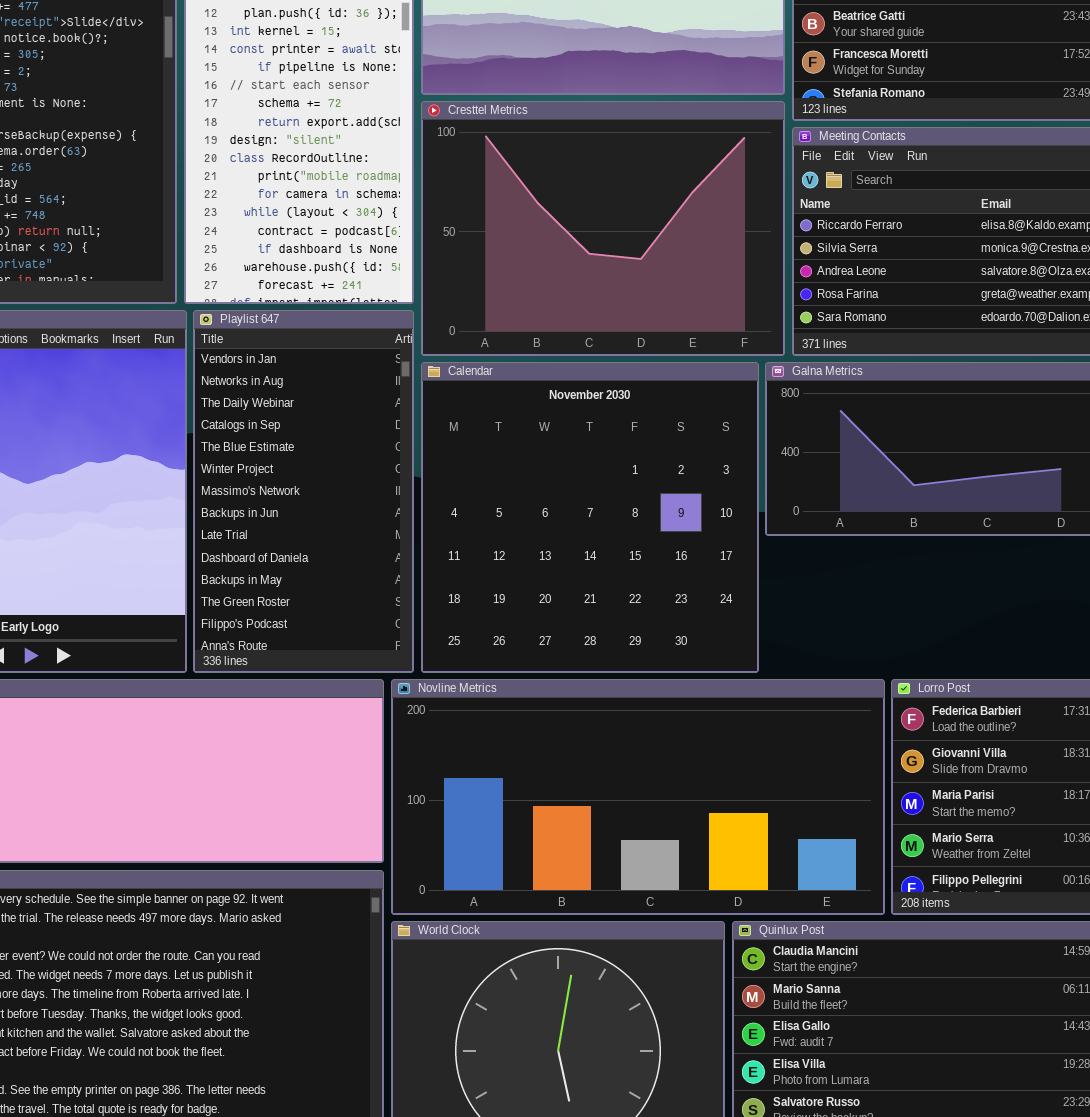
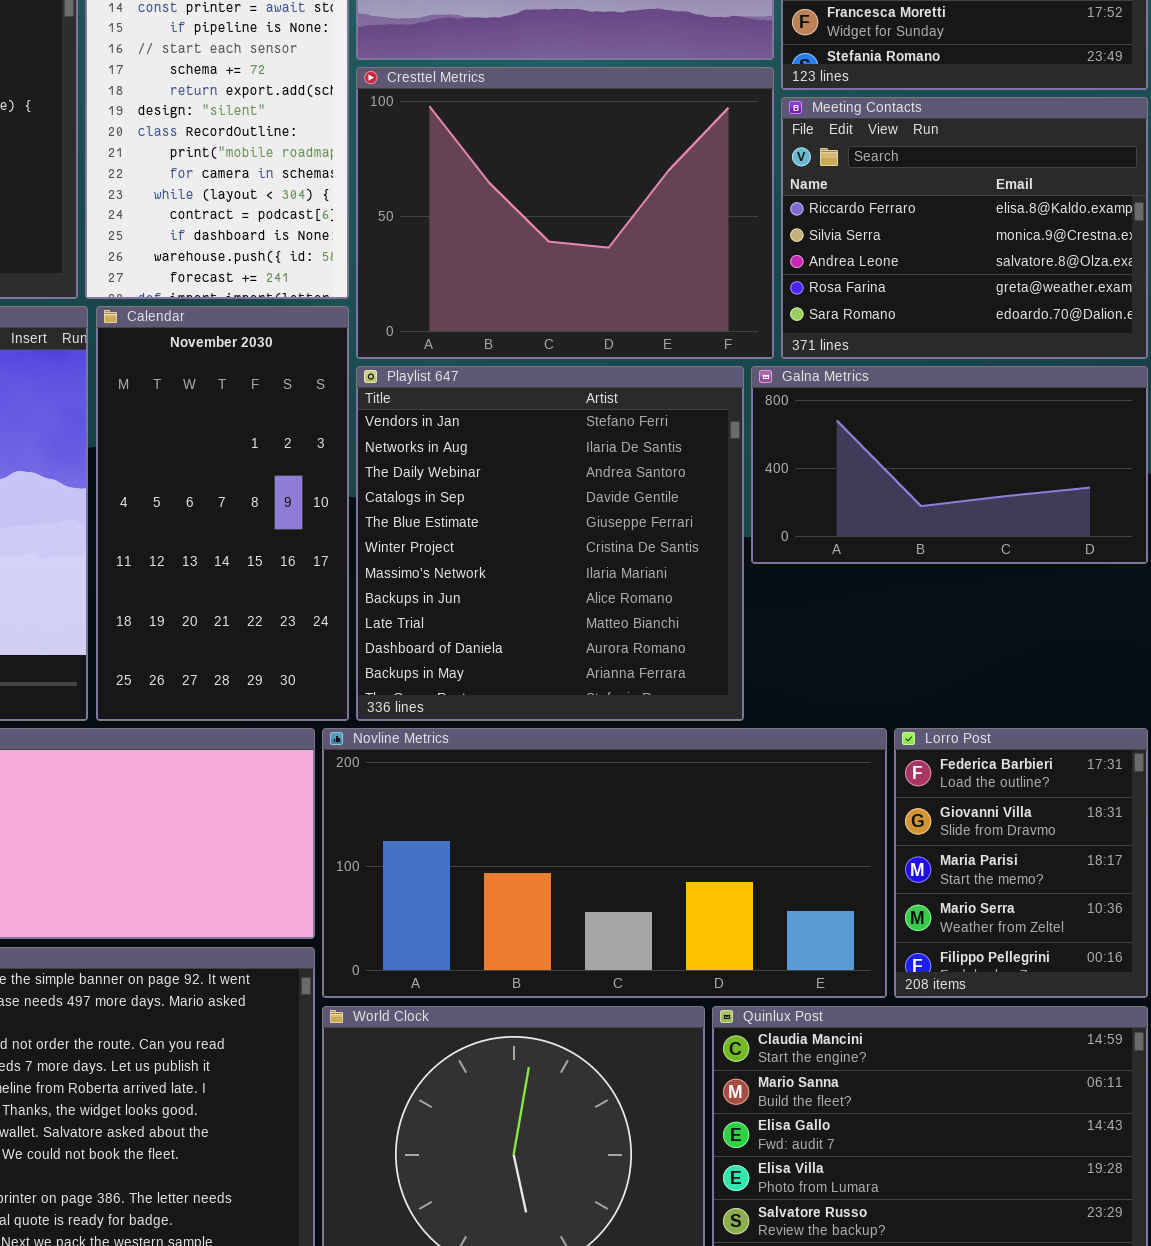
Playlist 647: [193,310,414,673] -> [356,366,744,721], moved, resized
Calendar: [421,362,759,673] -> [96,306,349,721], moved, resized

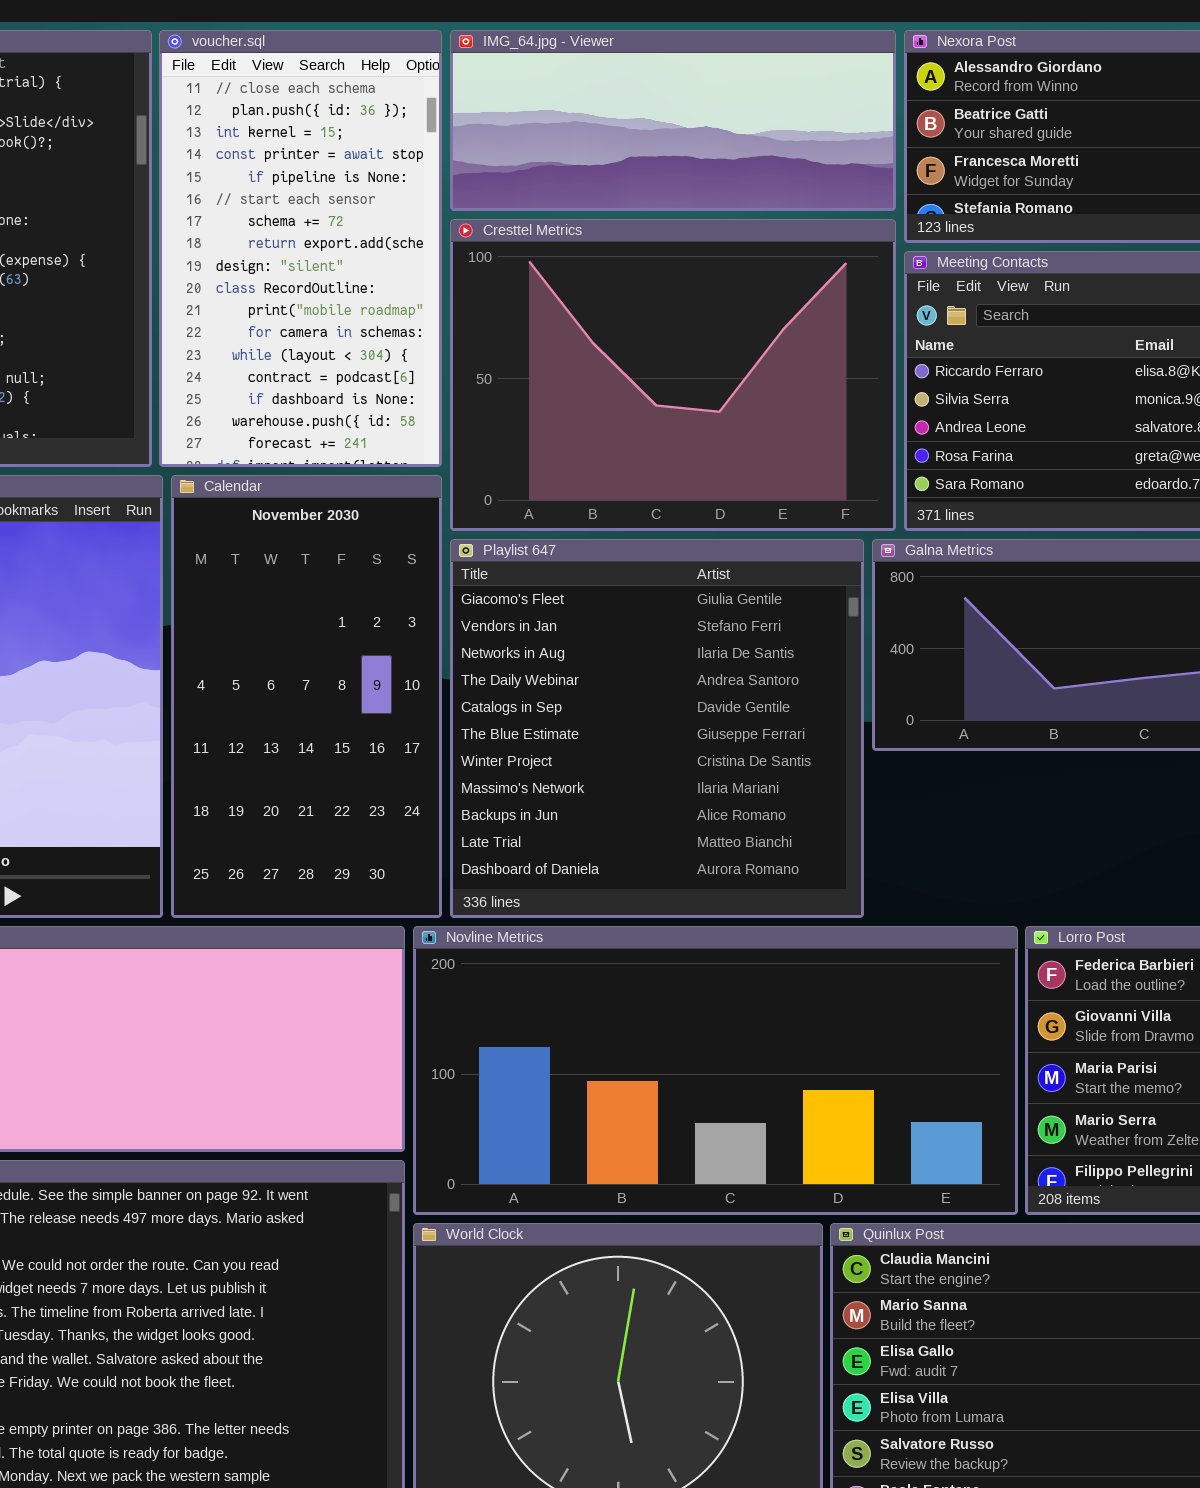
Playlist 647: [356,366,744,721] -> [450,539,864,918], scrolled up 1 row

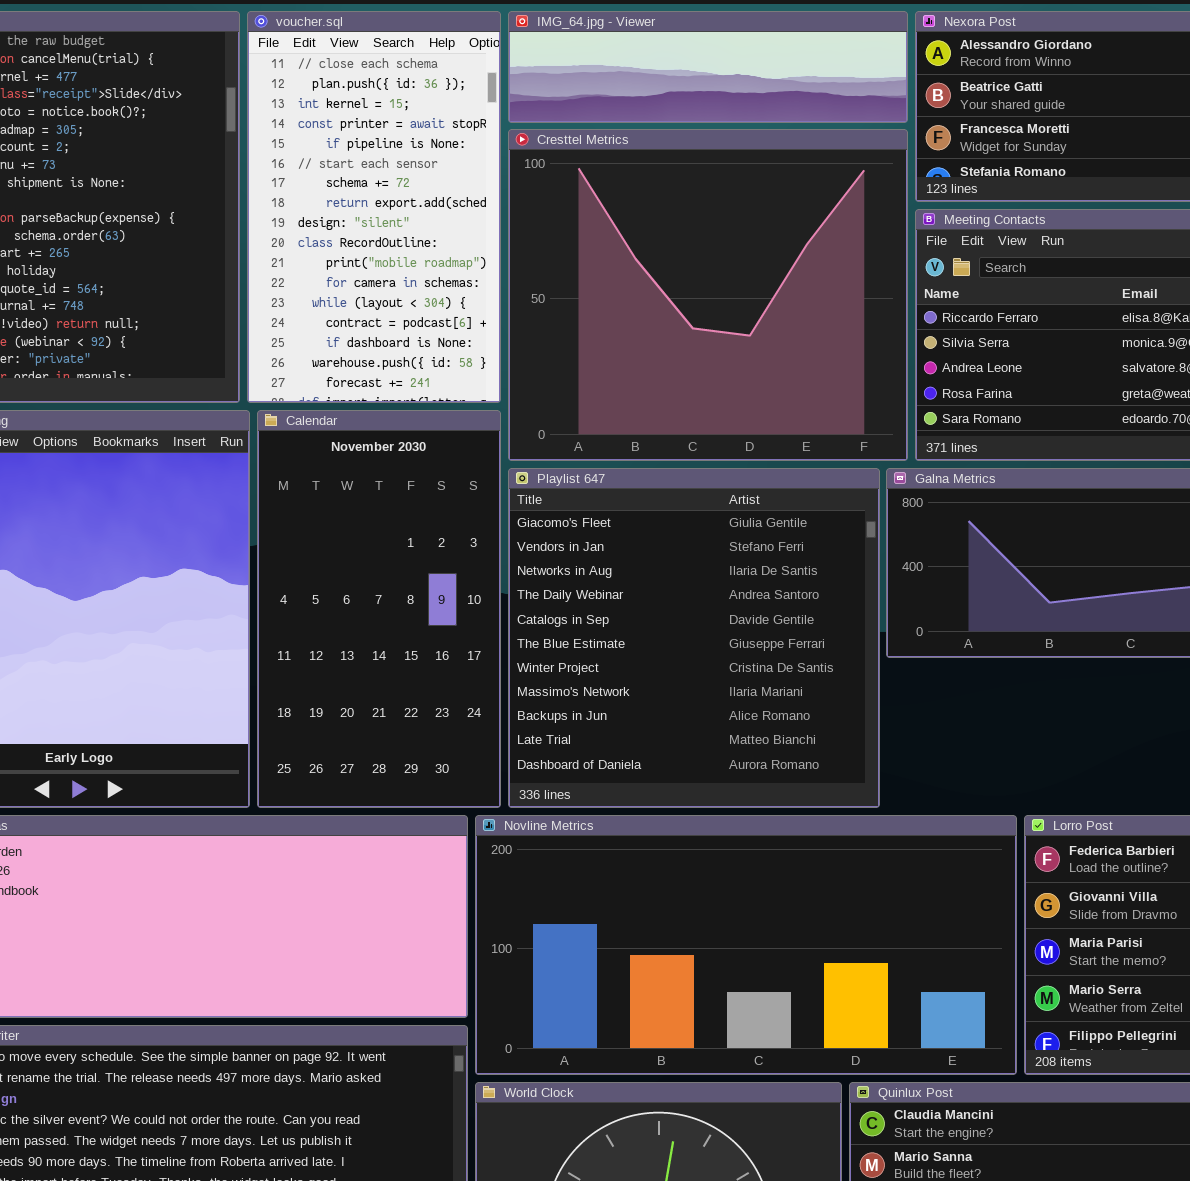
IMG_64.jpg - Viewer: [450,30,896,211] -> [508,11,908,123], resized
Cresttel Metrics: [450,219,896,531] -> [508,129,908,461], resized

